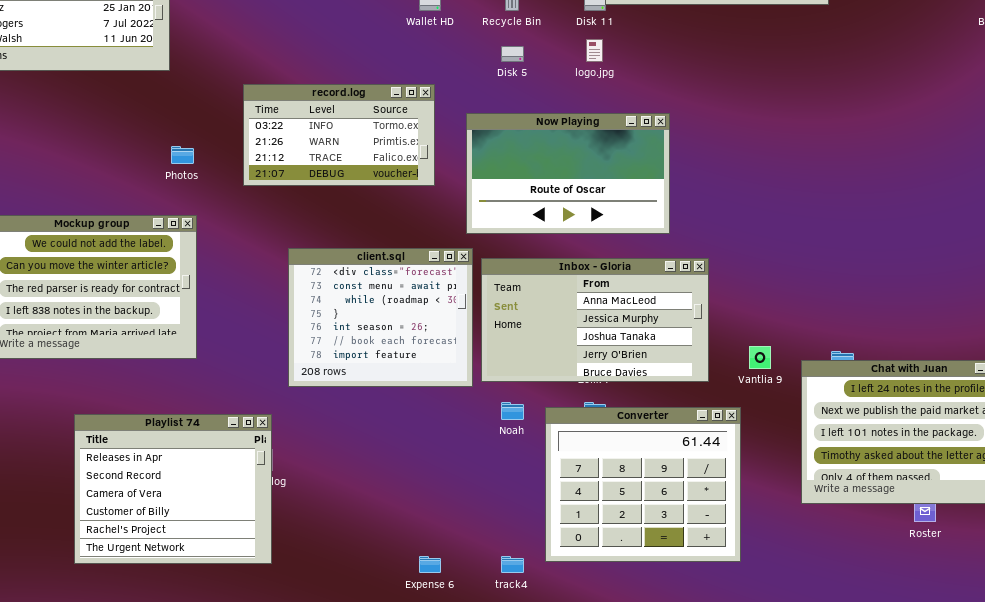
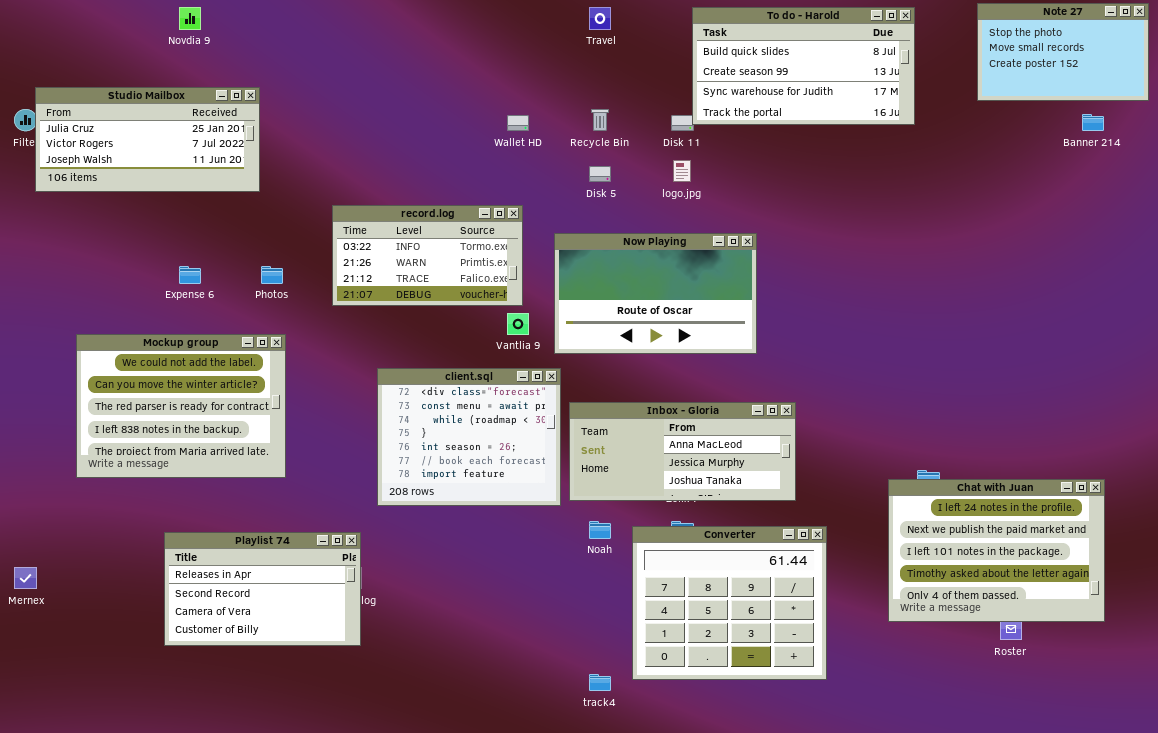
Inbox - Gloria: [481,258,709,382] -> [569,402,796,501], resized
Vantlia 9: [749,346,771,369] -> [507,313,529,335], moved
Playlist 74: [74,414,272,564] -> [164,532,361,646], resized
Expense 6: [419,556,441,573] -> [179,266,201,284], moved

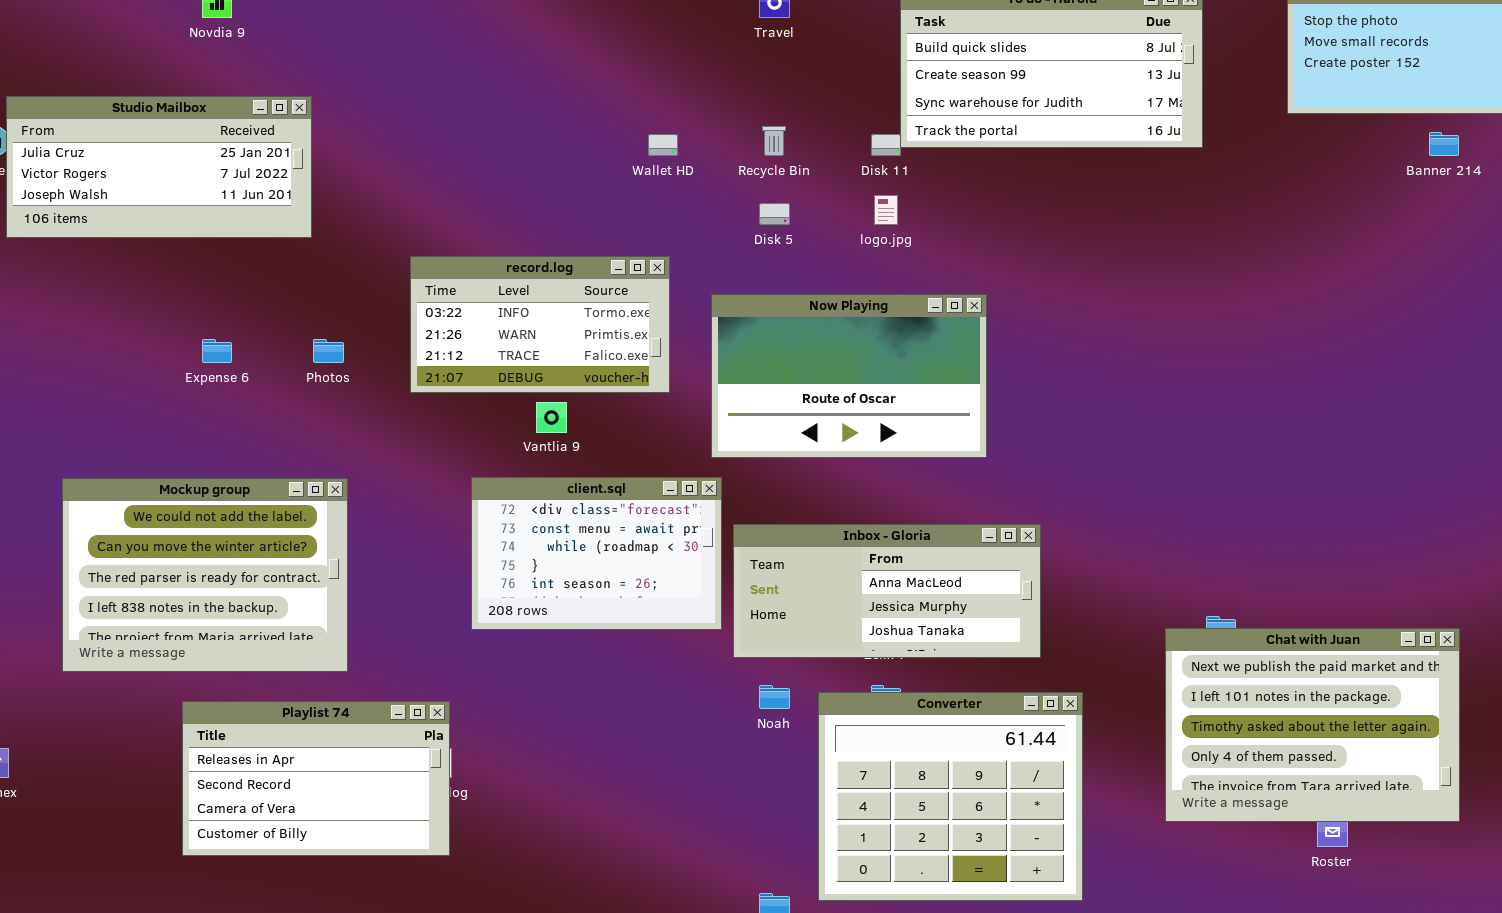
Vantlia 9: [507,313,529,335] -> [536,402,567,433], moved
Mockup group: [76,334,286,478] -> [62,478,348,672], moved
client.sql: [377,368,561,506] -> [471,477,722,630], resized
Chat with Juan: [888,479,1105,622] -> [1165,628,1460,822], scrolled down 1 row

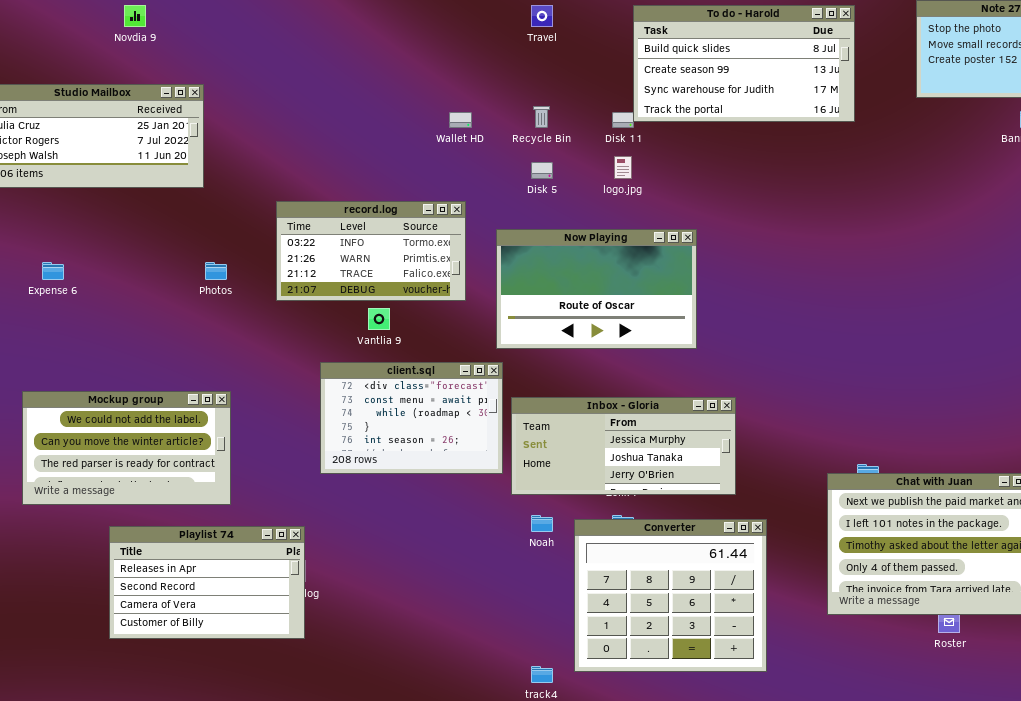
Expense 6: [202,339,232,363] -> [42,262,64,280], moved
Mockup group: [62,478,348,672] -> [22,391,231,505], resized
Inbox - Gloria: [733,524,1041,658] -> [511,397,736,495], scrolled down 1 row

